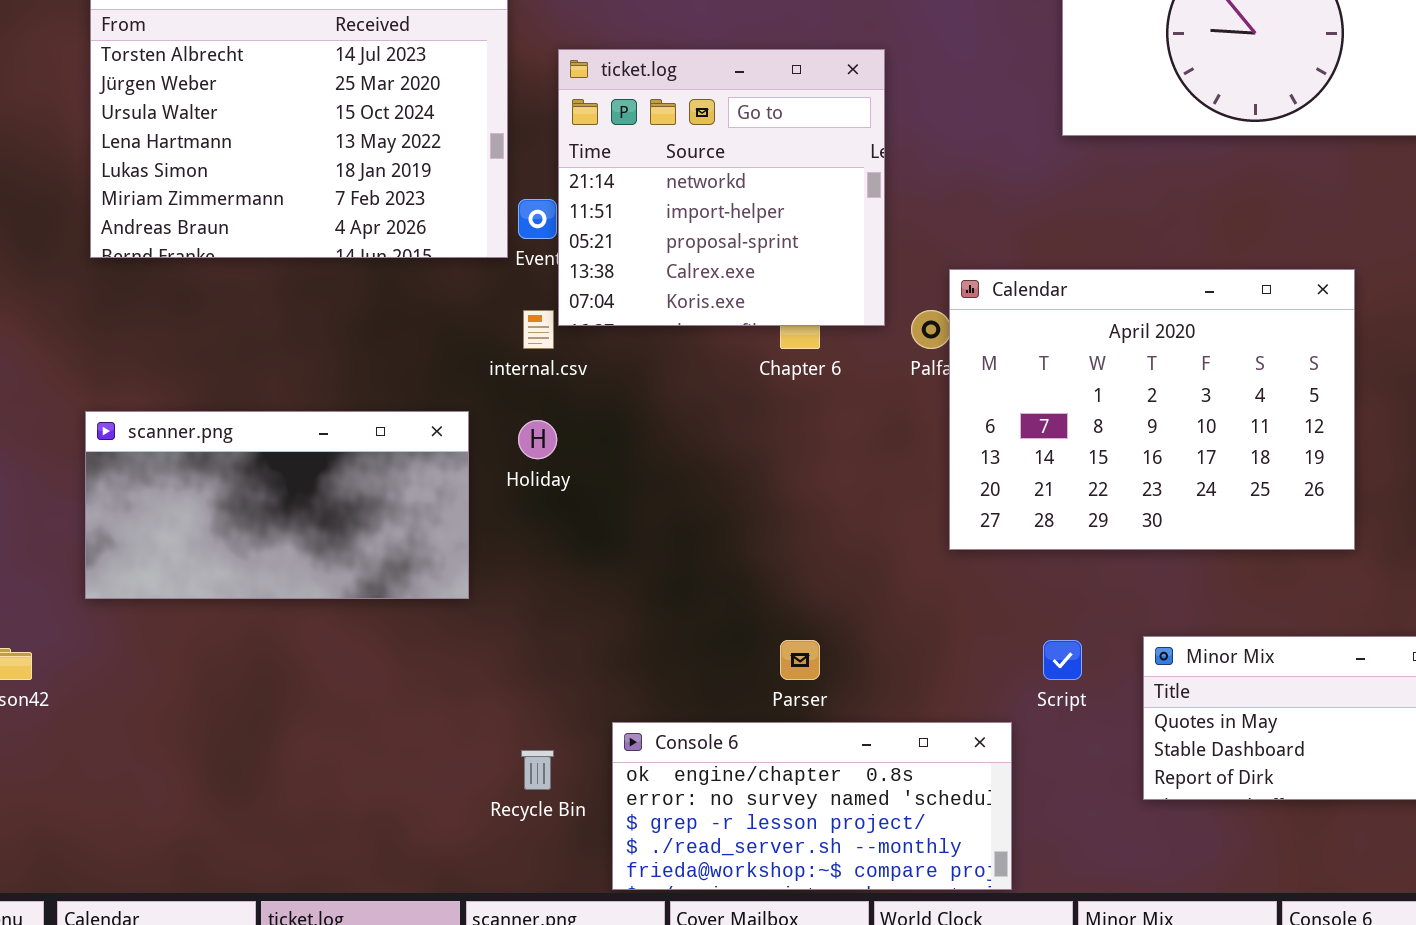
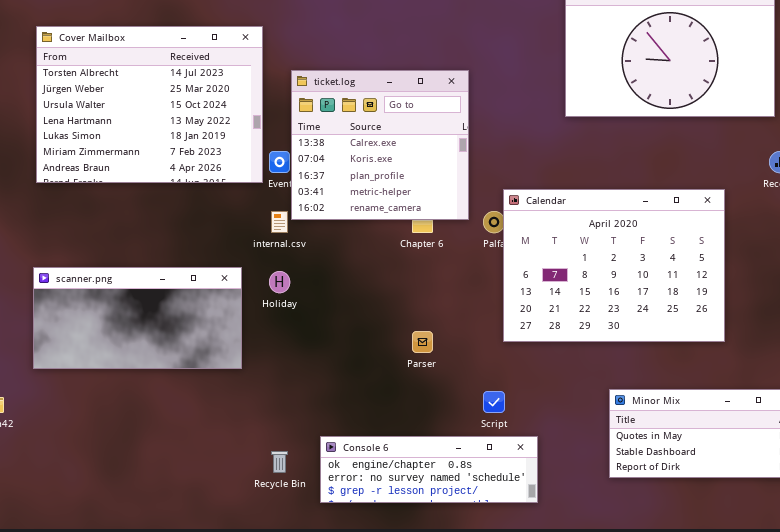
ticket.log: [558,49,885,326] -> [291,70,469,220], scrolled down 3 rows
Parser: [780,640,820,680] -> [412,331,433,353], moved
Script: [1043,640,1082,680] -> [483,391,505,413], moved
Console 6: [612,722,1012,890] -> [320,436,538,503], resized

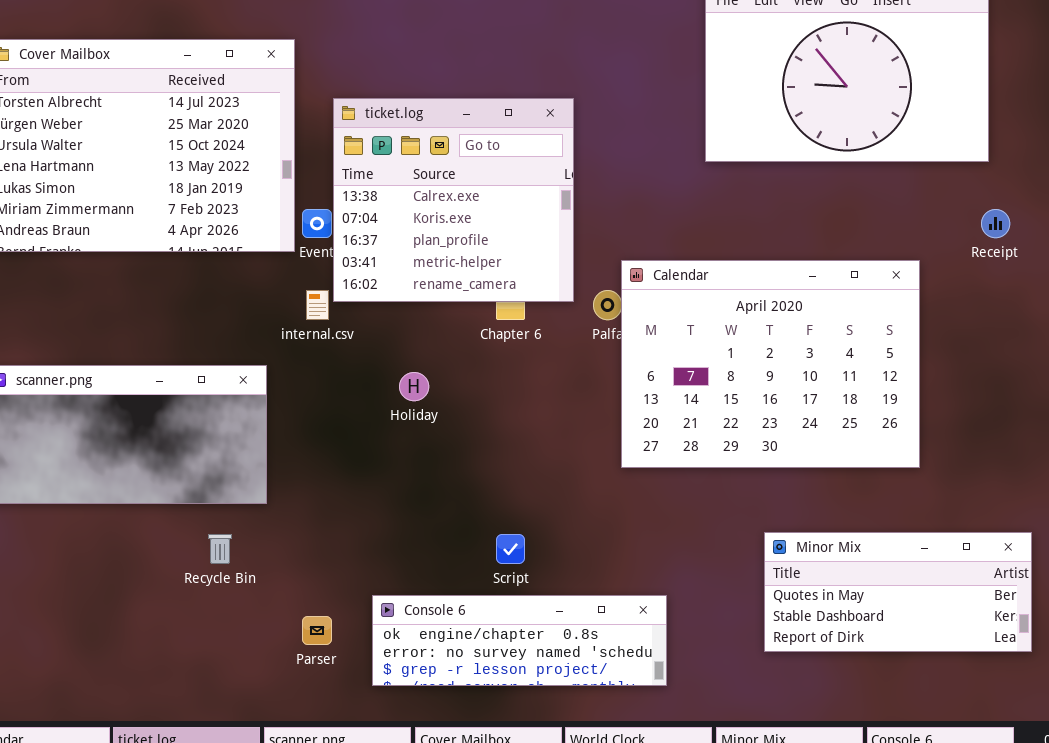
Holiday: [269,271,290,293] -> [399,372,429,401], moved
Parser: [412,331,433,353] -> [302,616,332,645], moved
Script: [483,391,505,413] -> [496,534,525,564], moved
Recycle Bin: [271,451,288,473] -> [208,534,232,564], moved

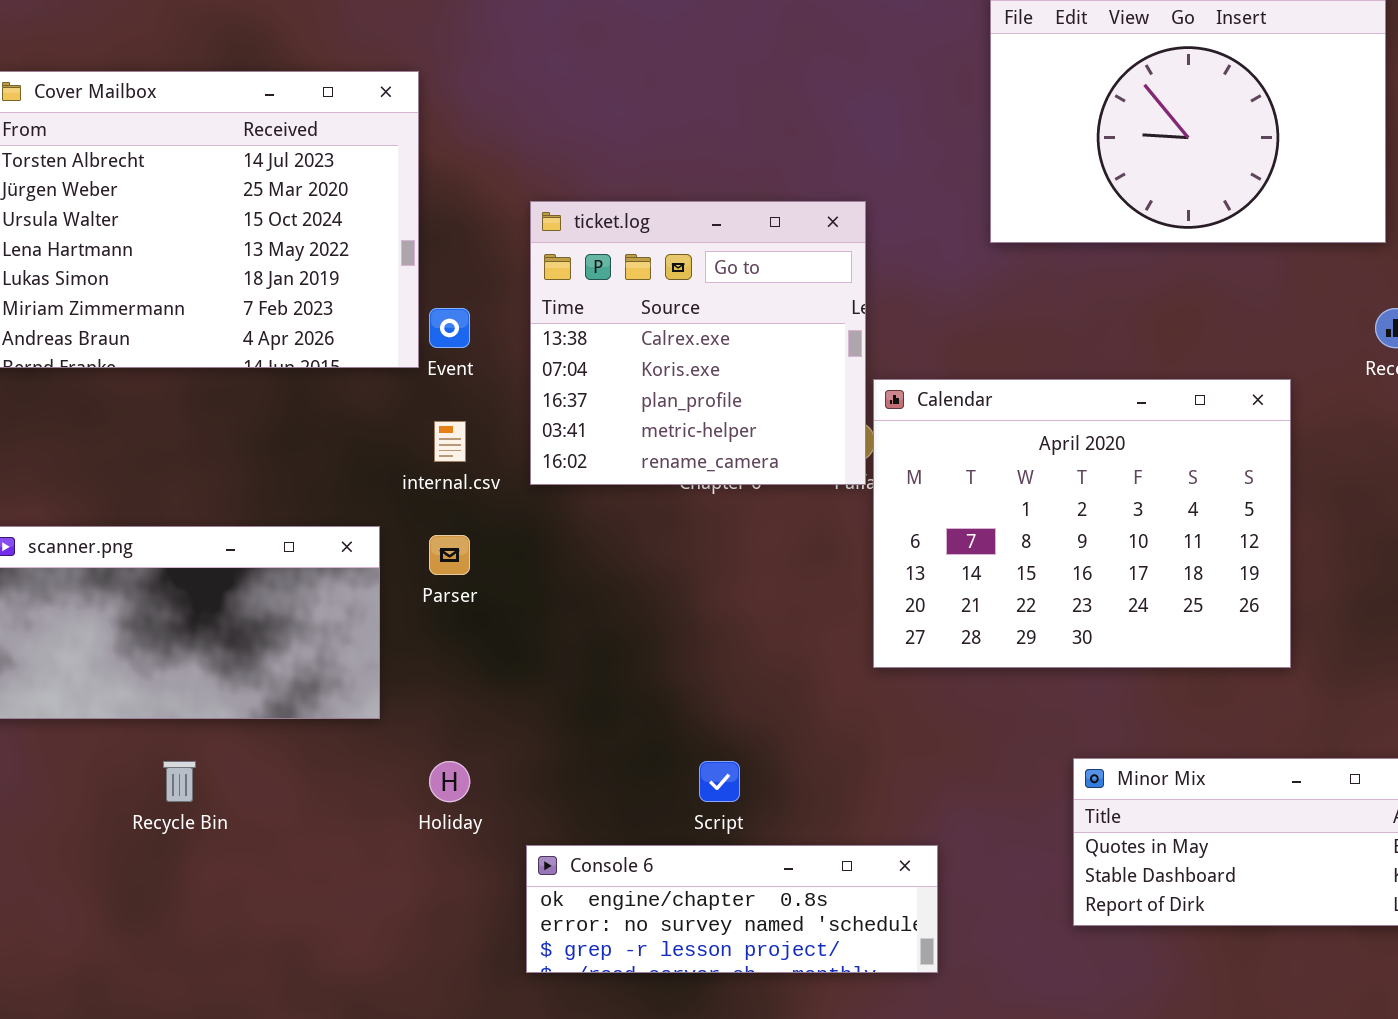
ticket.log: [333,98,574,302] -> [530,201,866,485], moved
Holiday: [399,372,429,401] -> [429,761,470,802], moved
Recycle Bin: [208,534,232,564] -> [163,761,196,802], moved
Parser: [302,616,332,645] -> [429,535,470,575], moved

